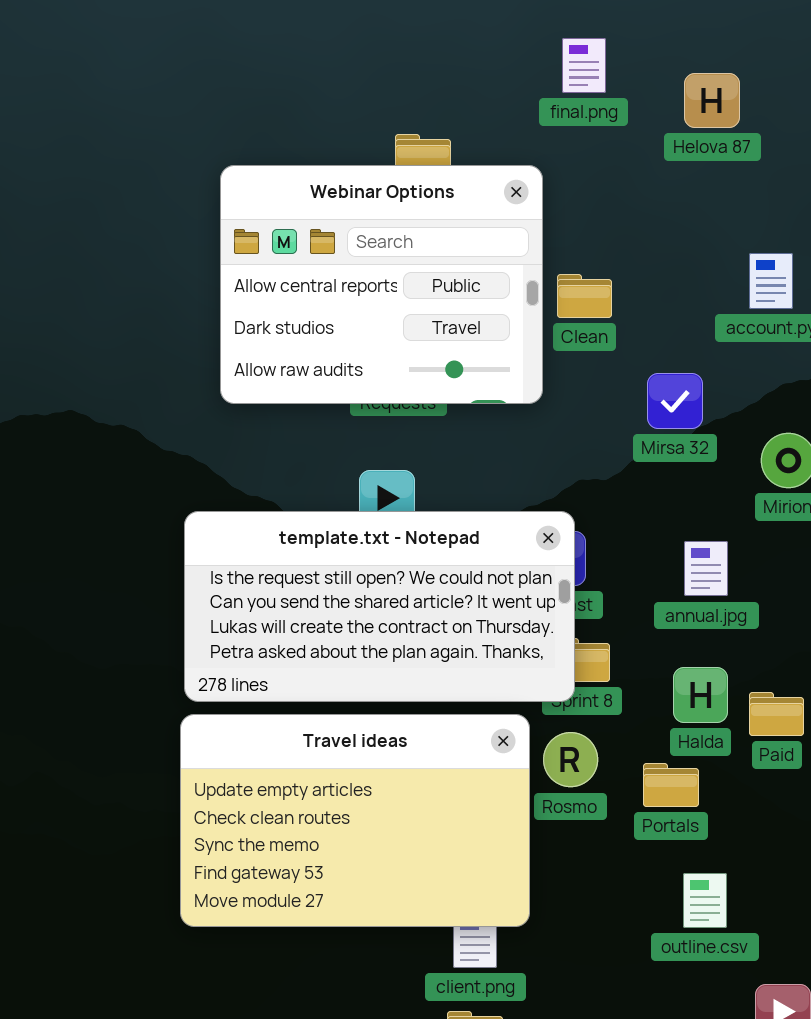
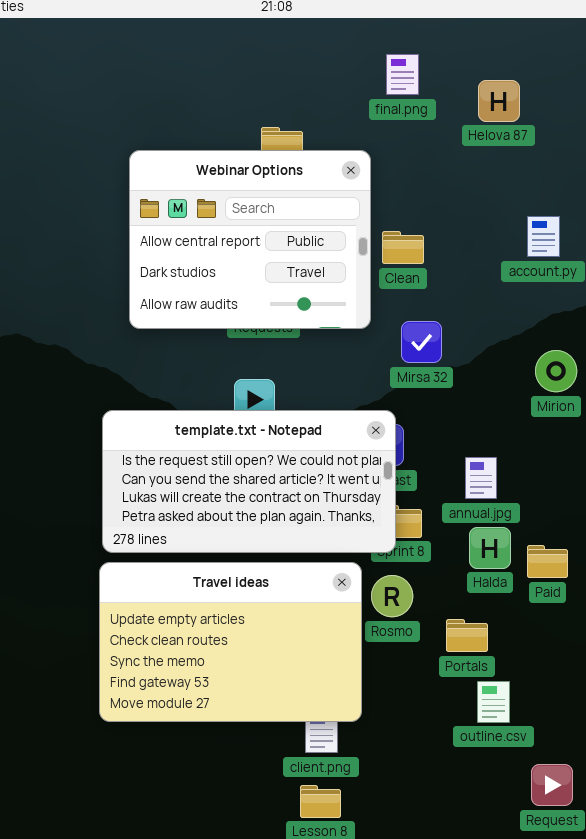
Mirsa 32: [647,373,703,429] -> [401,321,442,363], moved
annual.jpg: [684,541,728,596] -> [465,457,497,499], moved
Portals: [643,763,699,807] -> [446,619,488,652], moved

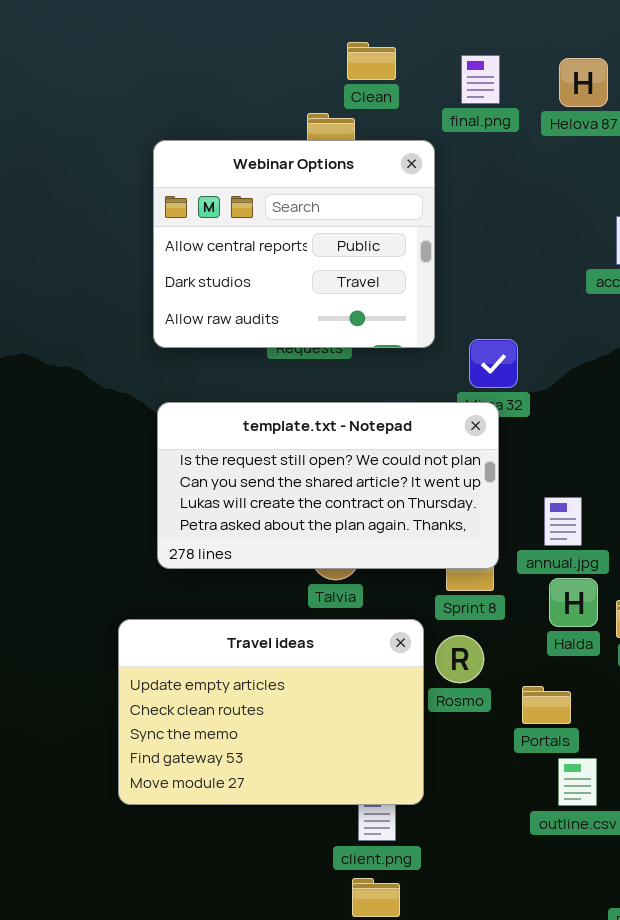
final.png: [386,54,419,95] -> [461,55,500,104], moved
Clean: [382,231,424,264] -> [347,42,396,80], moved
template.txt - Notepad: [102,410,396,553] -> [157,402,499,569], moved

